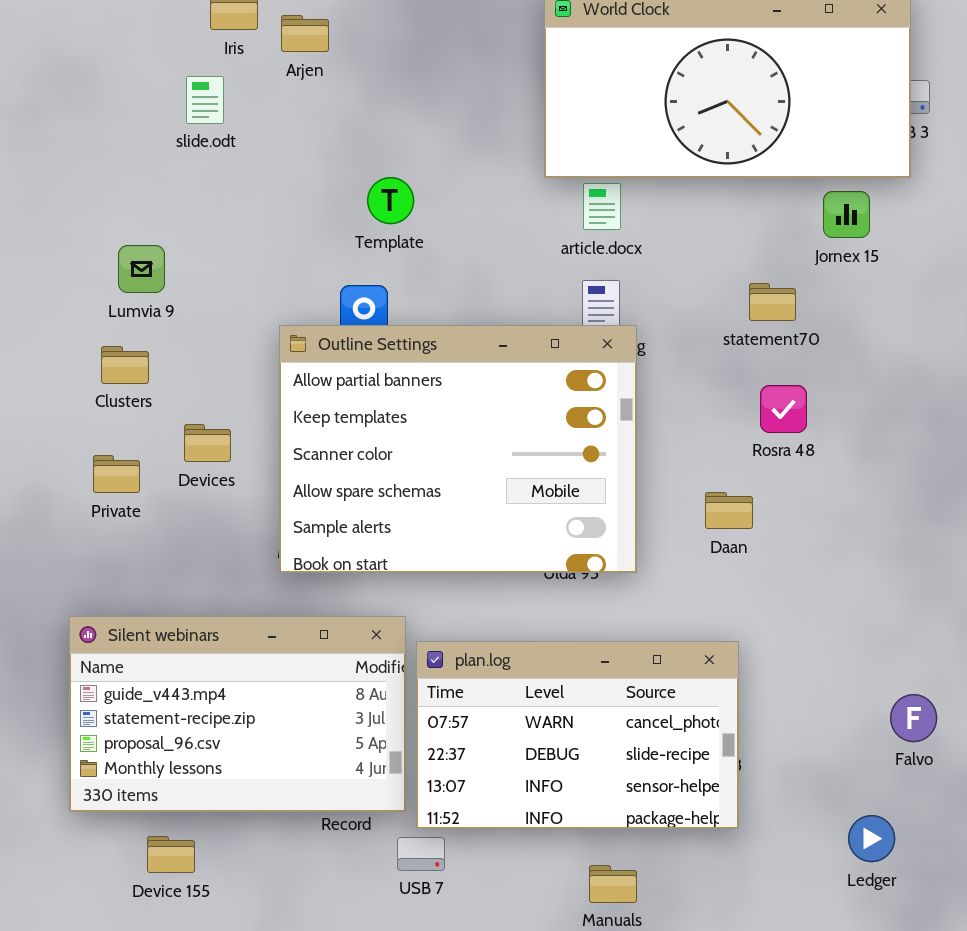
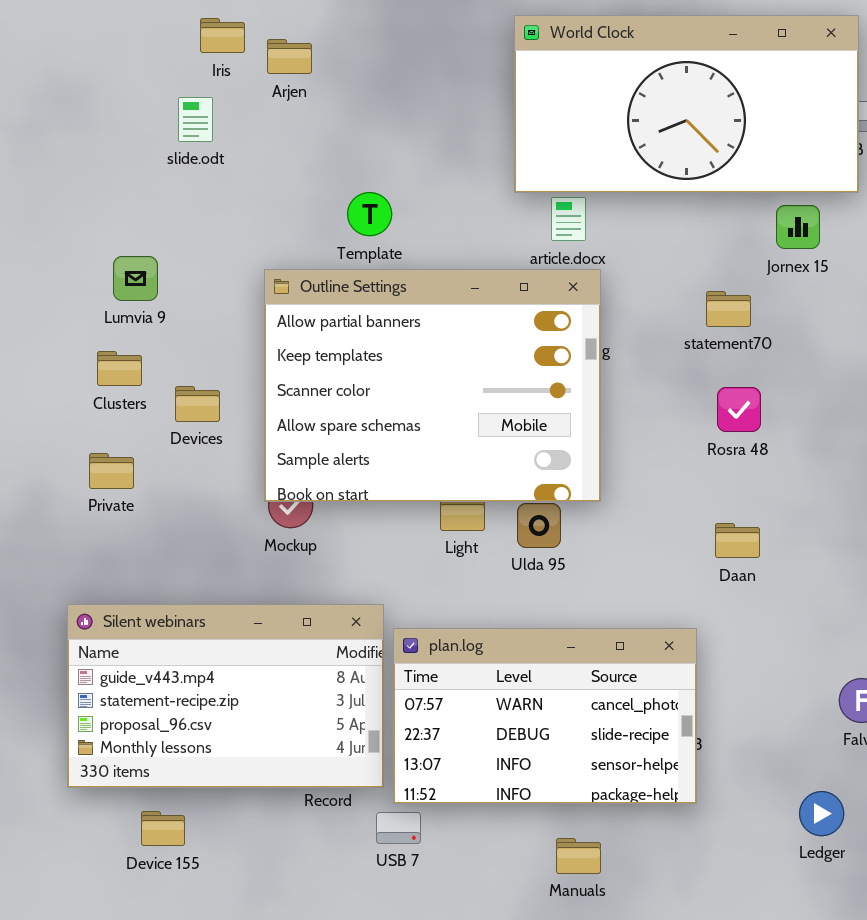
Outline Settings: [279,325,637,573] -> [264,269,601,502], moved
Devices: [184,424,231,462] -> [175,386,220,422], moved
Daan: [705,492,753,529] -> [715,523,760,558], moved

